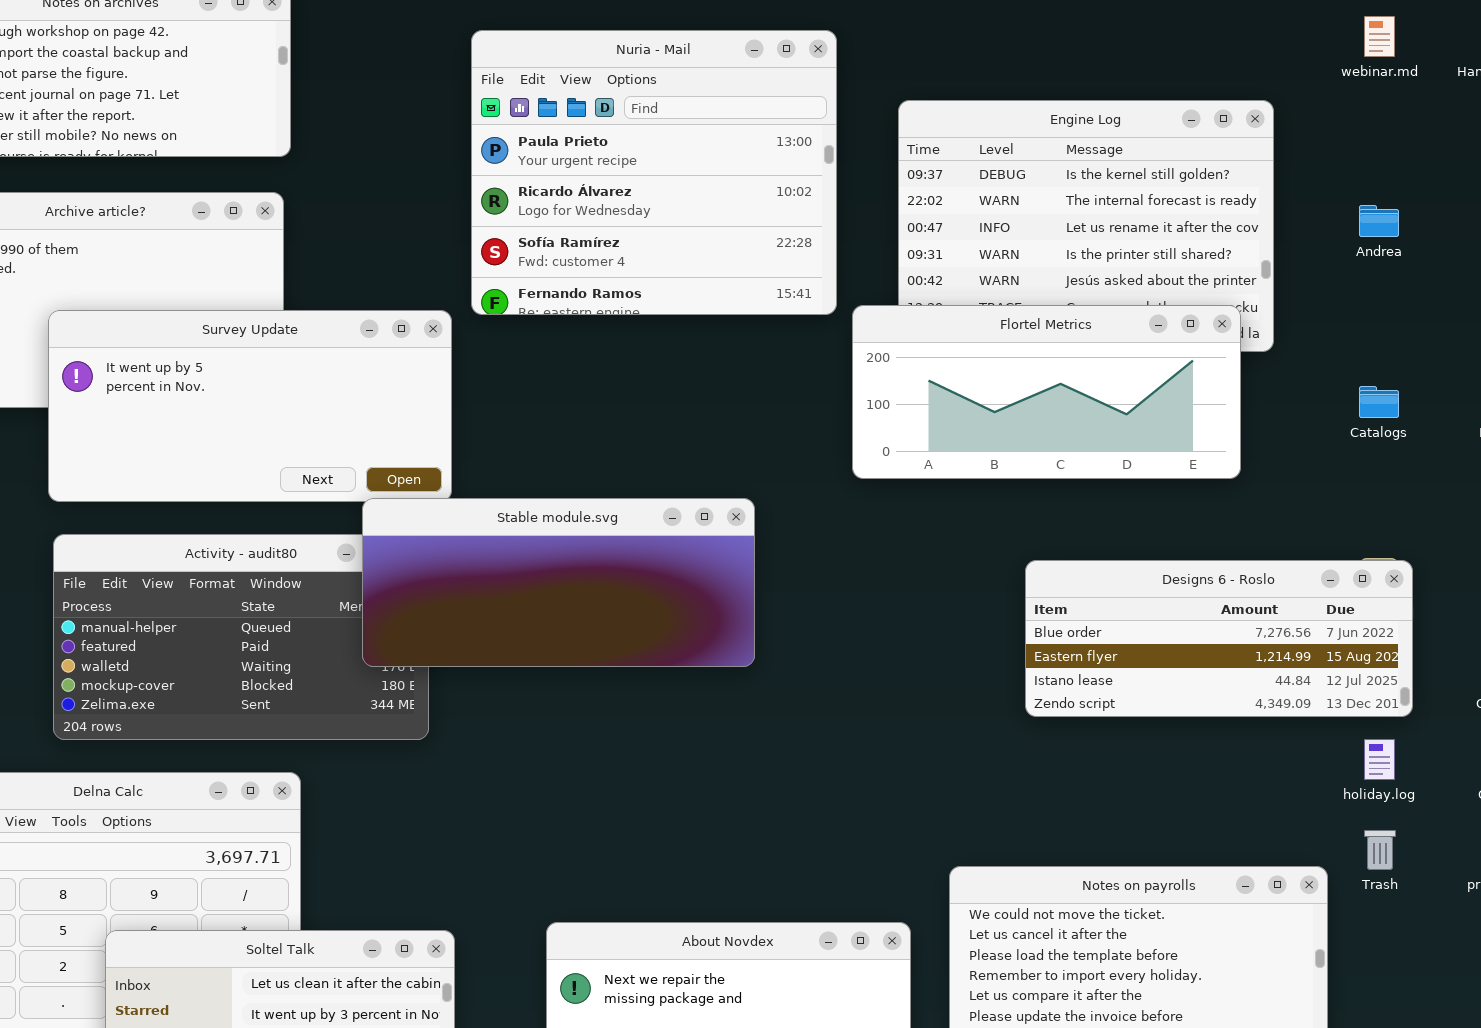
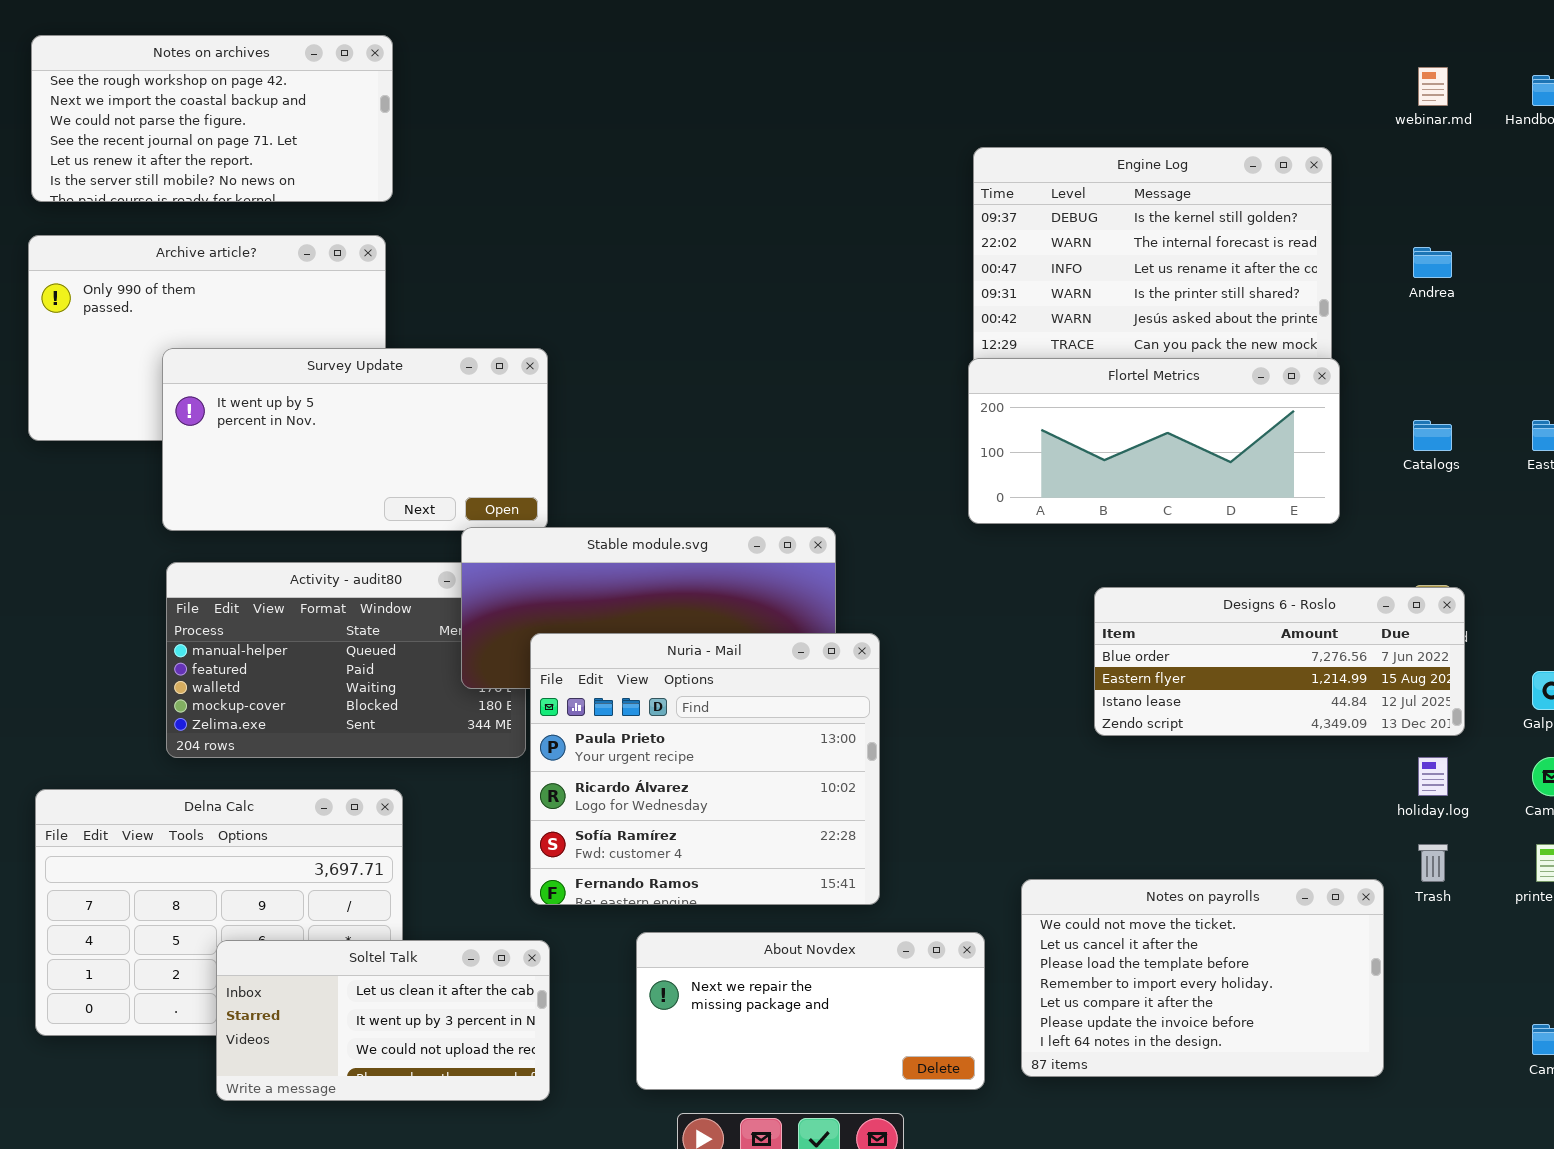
Nuria - Mail: [471,30,837,315] -> [530,633,880,905], moved
Flortel Metrics: [852,305,1241,479] -> [968,358,1340,524], moved

